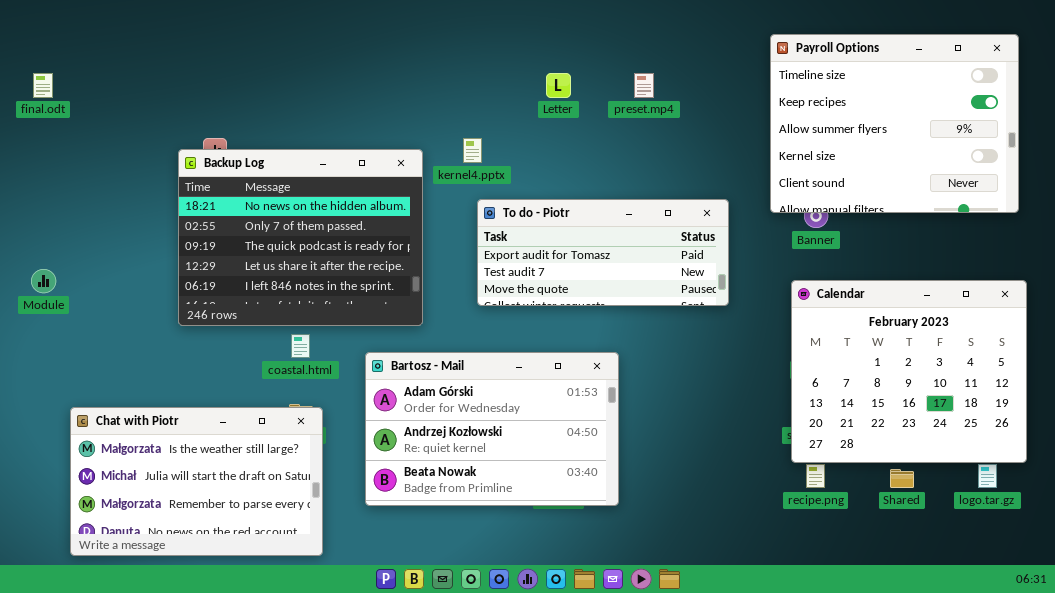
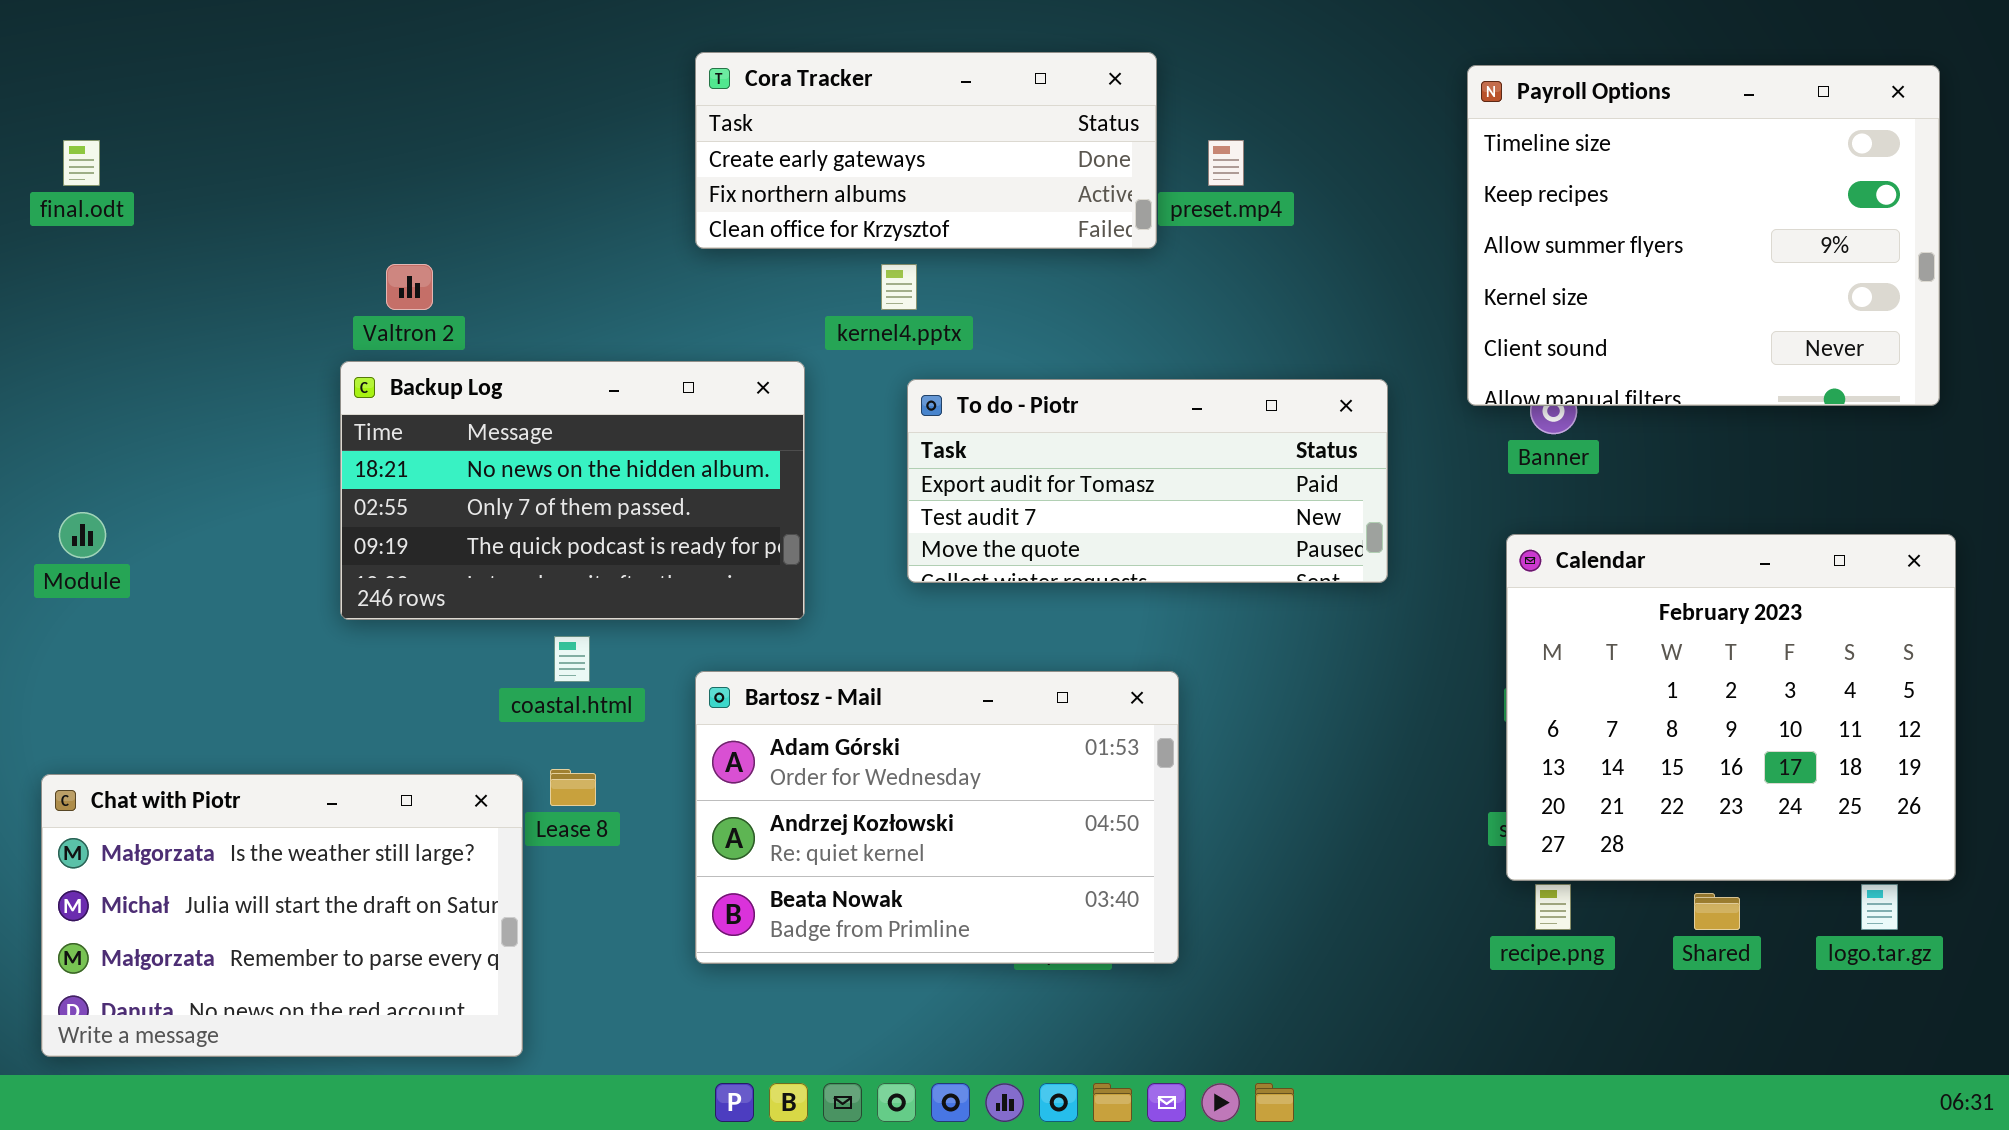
Cora Tracker: none -> [695,52,1157,249], opened
Backup Log: [178,149,423,326] -> [340,361,805,620], resized
Chat with Piotr: [70,407,323,556] -> [41,774,523,1057], moved

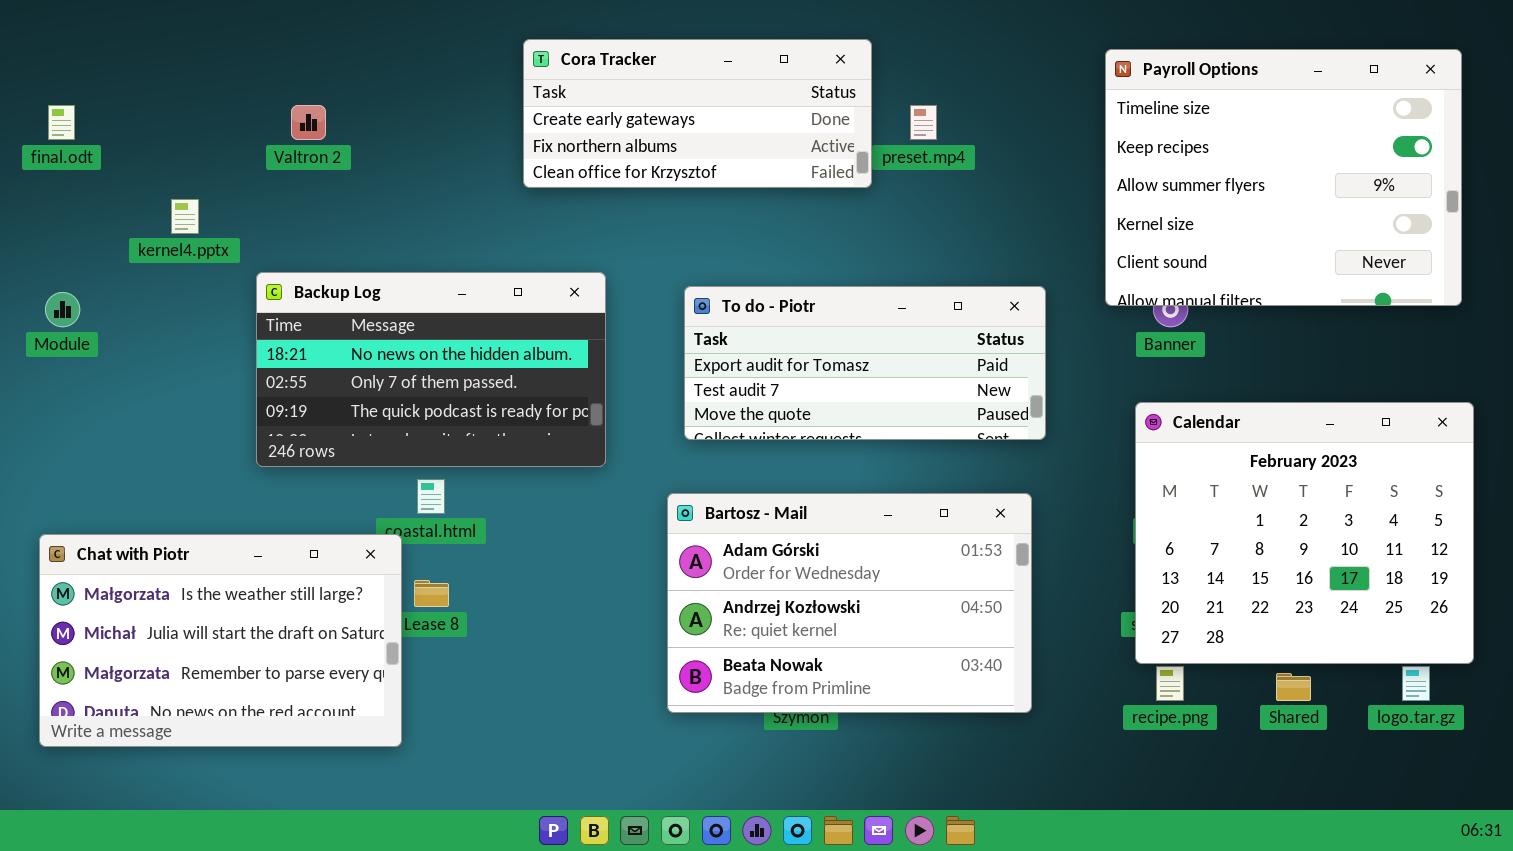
Valtron 2: [386,264,433,310] -> [291,105,326,140], moved
kernel4.pptx: [881,264,917,310] -> [171,199,199,234], moved
Module: [59,512,106,558] -> [45,292,80,327], moved
Bartosz - Mail: [695,671,1179,964] -> [667,493,1032,713], moved
Chat with Piotr: [41,774,523,1057] -> [39,534,402,747], moved

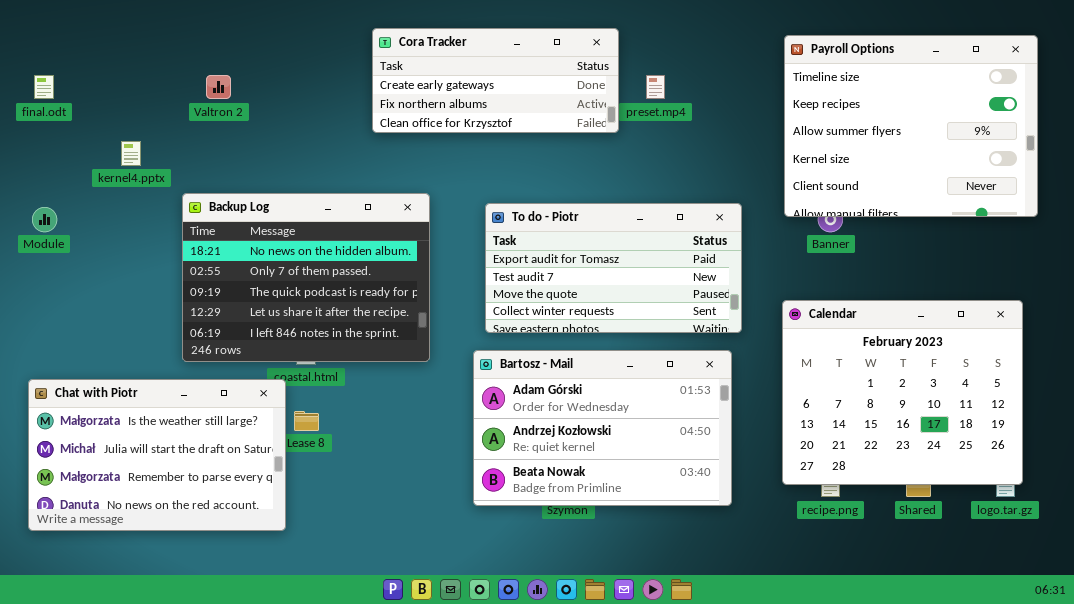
Backup Log: [256,272,606,467] -> [182,193,430,362], resized
To do - Piotr: [684,286,1046,440] -> [485,203,742,333], resized
Calendar: [1135,402,1474,664] -> [782,300,1023,485], moved

